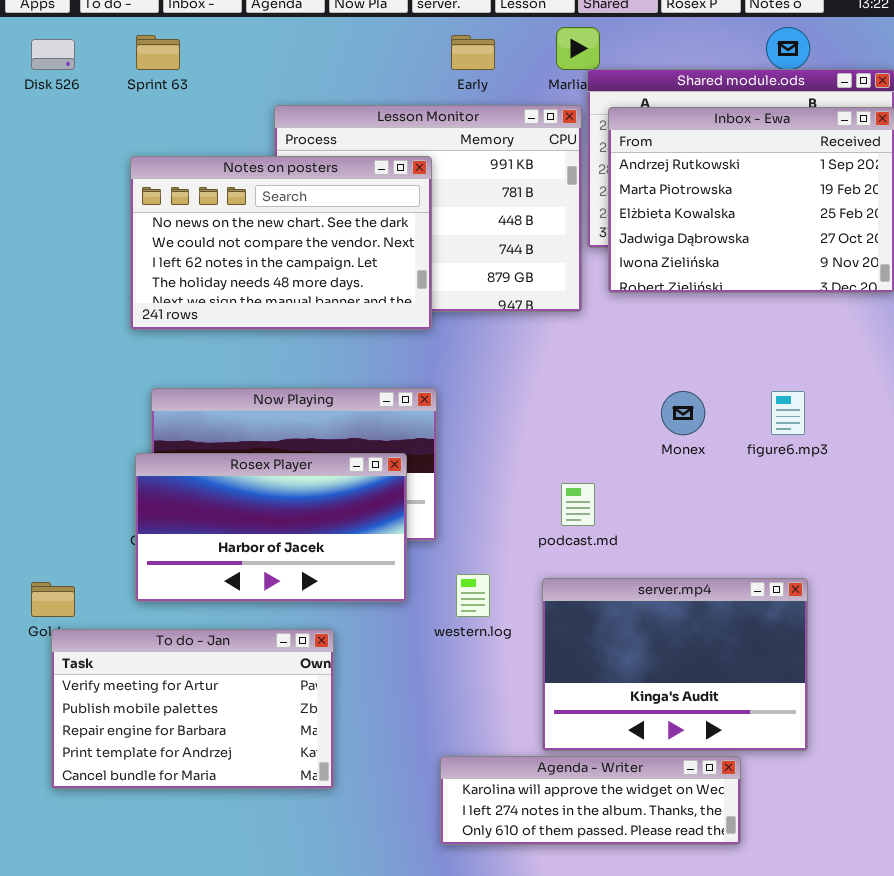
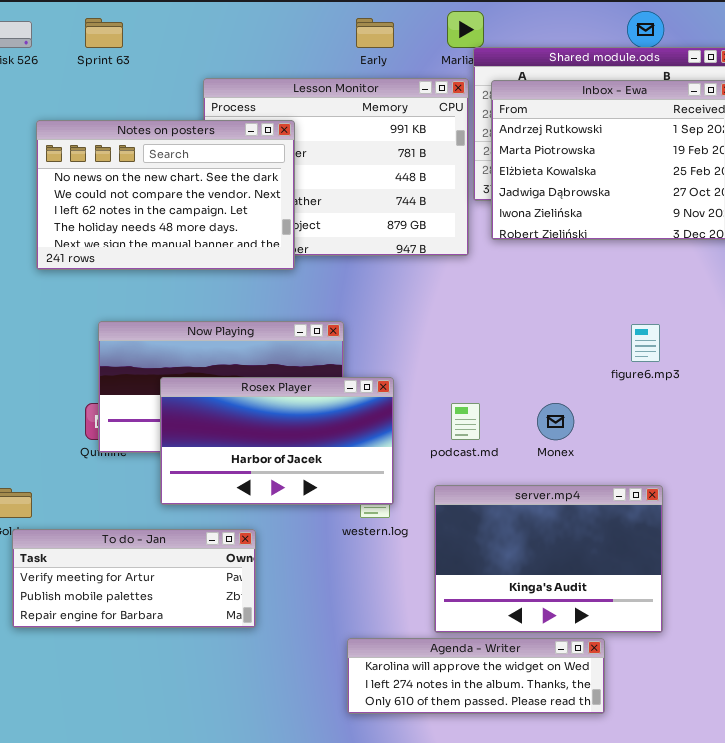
Notes on posters: [130,156,432,330] -> [36,120,295,270], moved
Monex: [661,391,705,435] -> [537,403,574,440], moved
Rosex Player: [135,453,407,602] -> [160,377,394,505], moved
To do - Jan: [51,629,334,789] -> [12,529,256,628], resized

